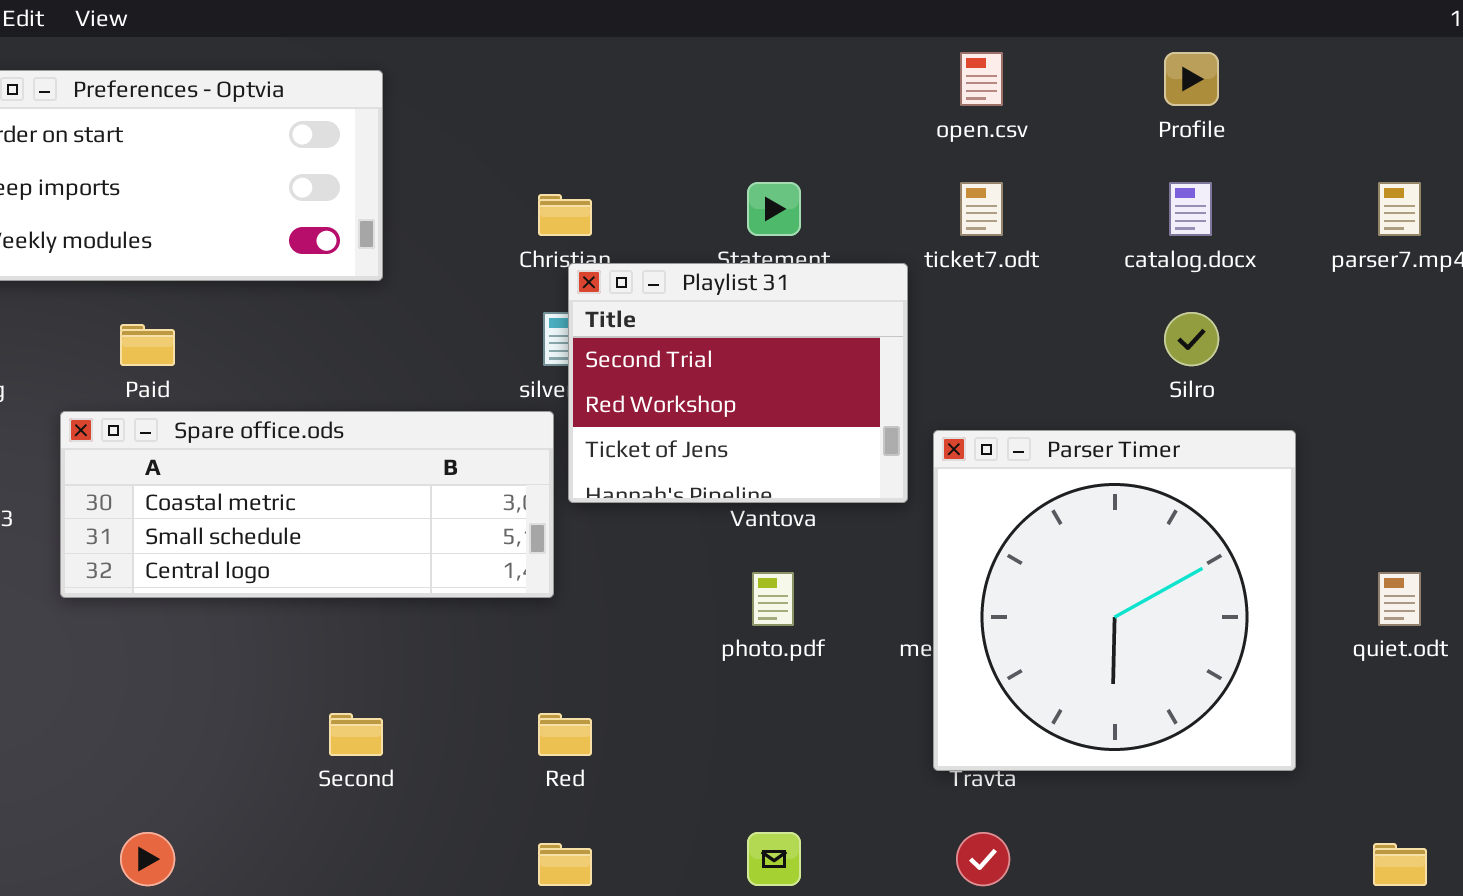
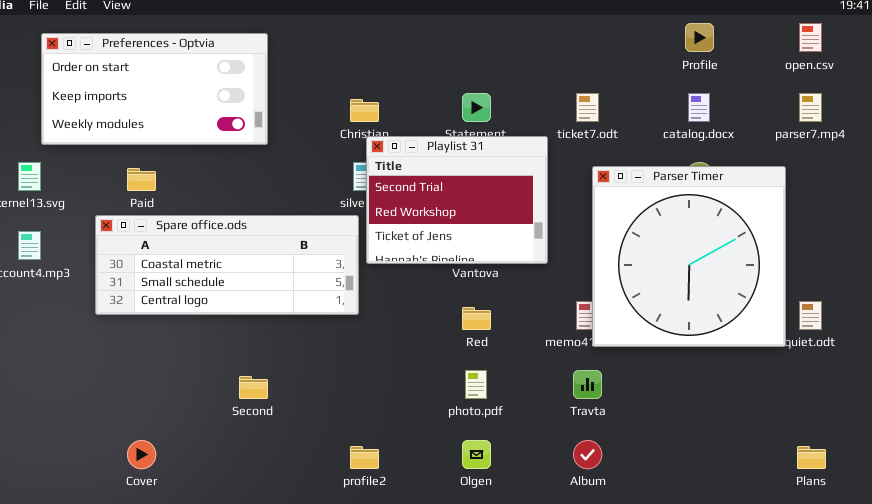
open.csv: [960,52,1003,106] -> [799,23,822,52], moved
Parser Timer: [933,430,1296,771] -> [592,166,786,347], moved
photo.pdf: [752,572,794,626] -> [465,370,487,399], moved
Red: [538,713,592,756] -> [462,307,491,330], moved

